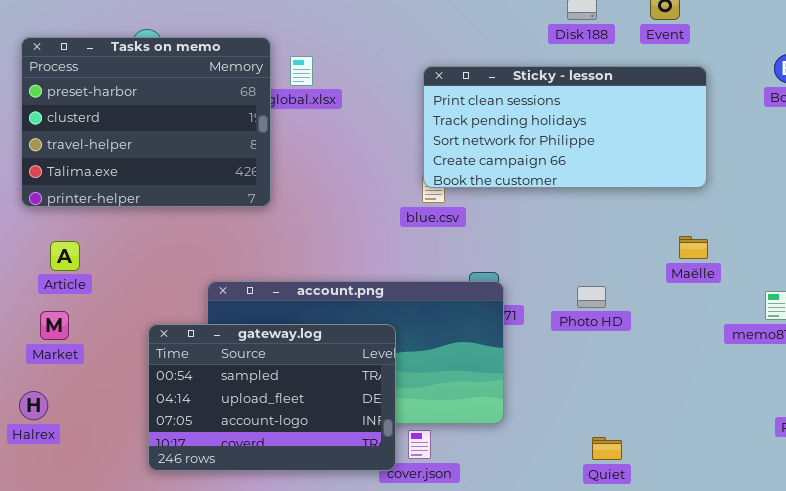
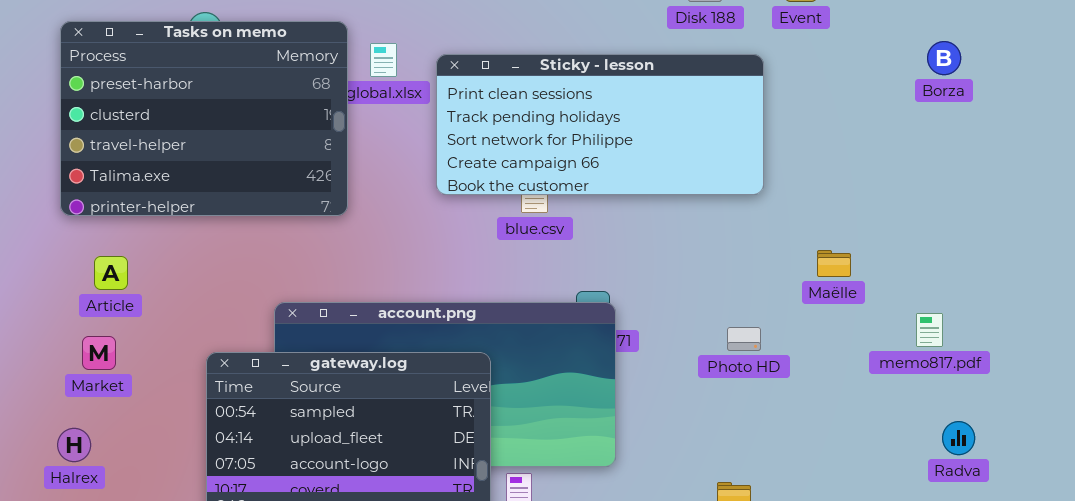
Sticky - lesson: [423,66,707,188] -> [436,54,764,195], moved
Photo HD: [577,286,606,308] -> [727,327,761,351], moved

